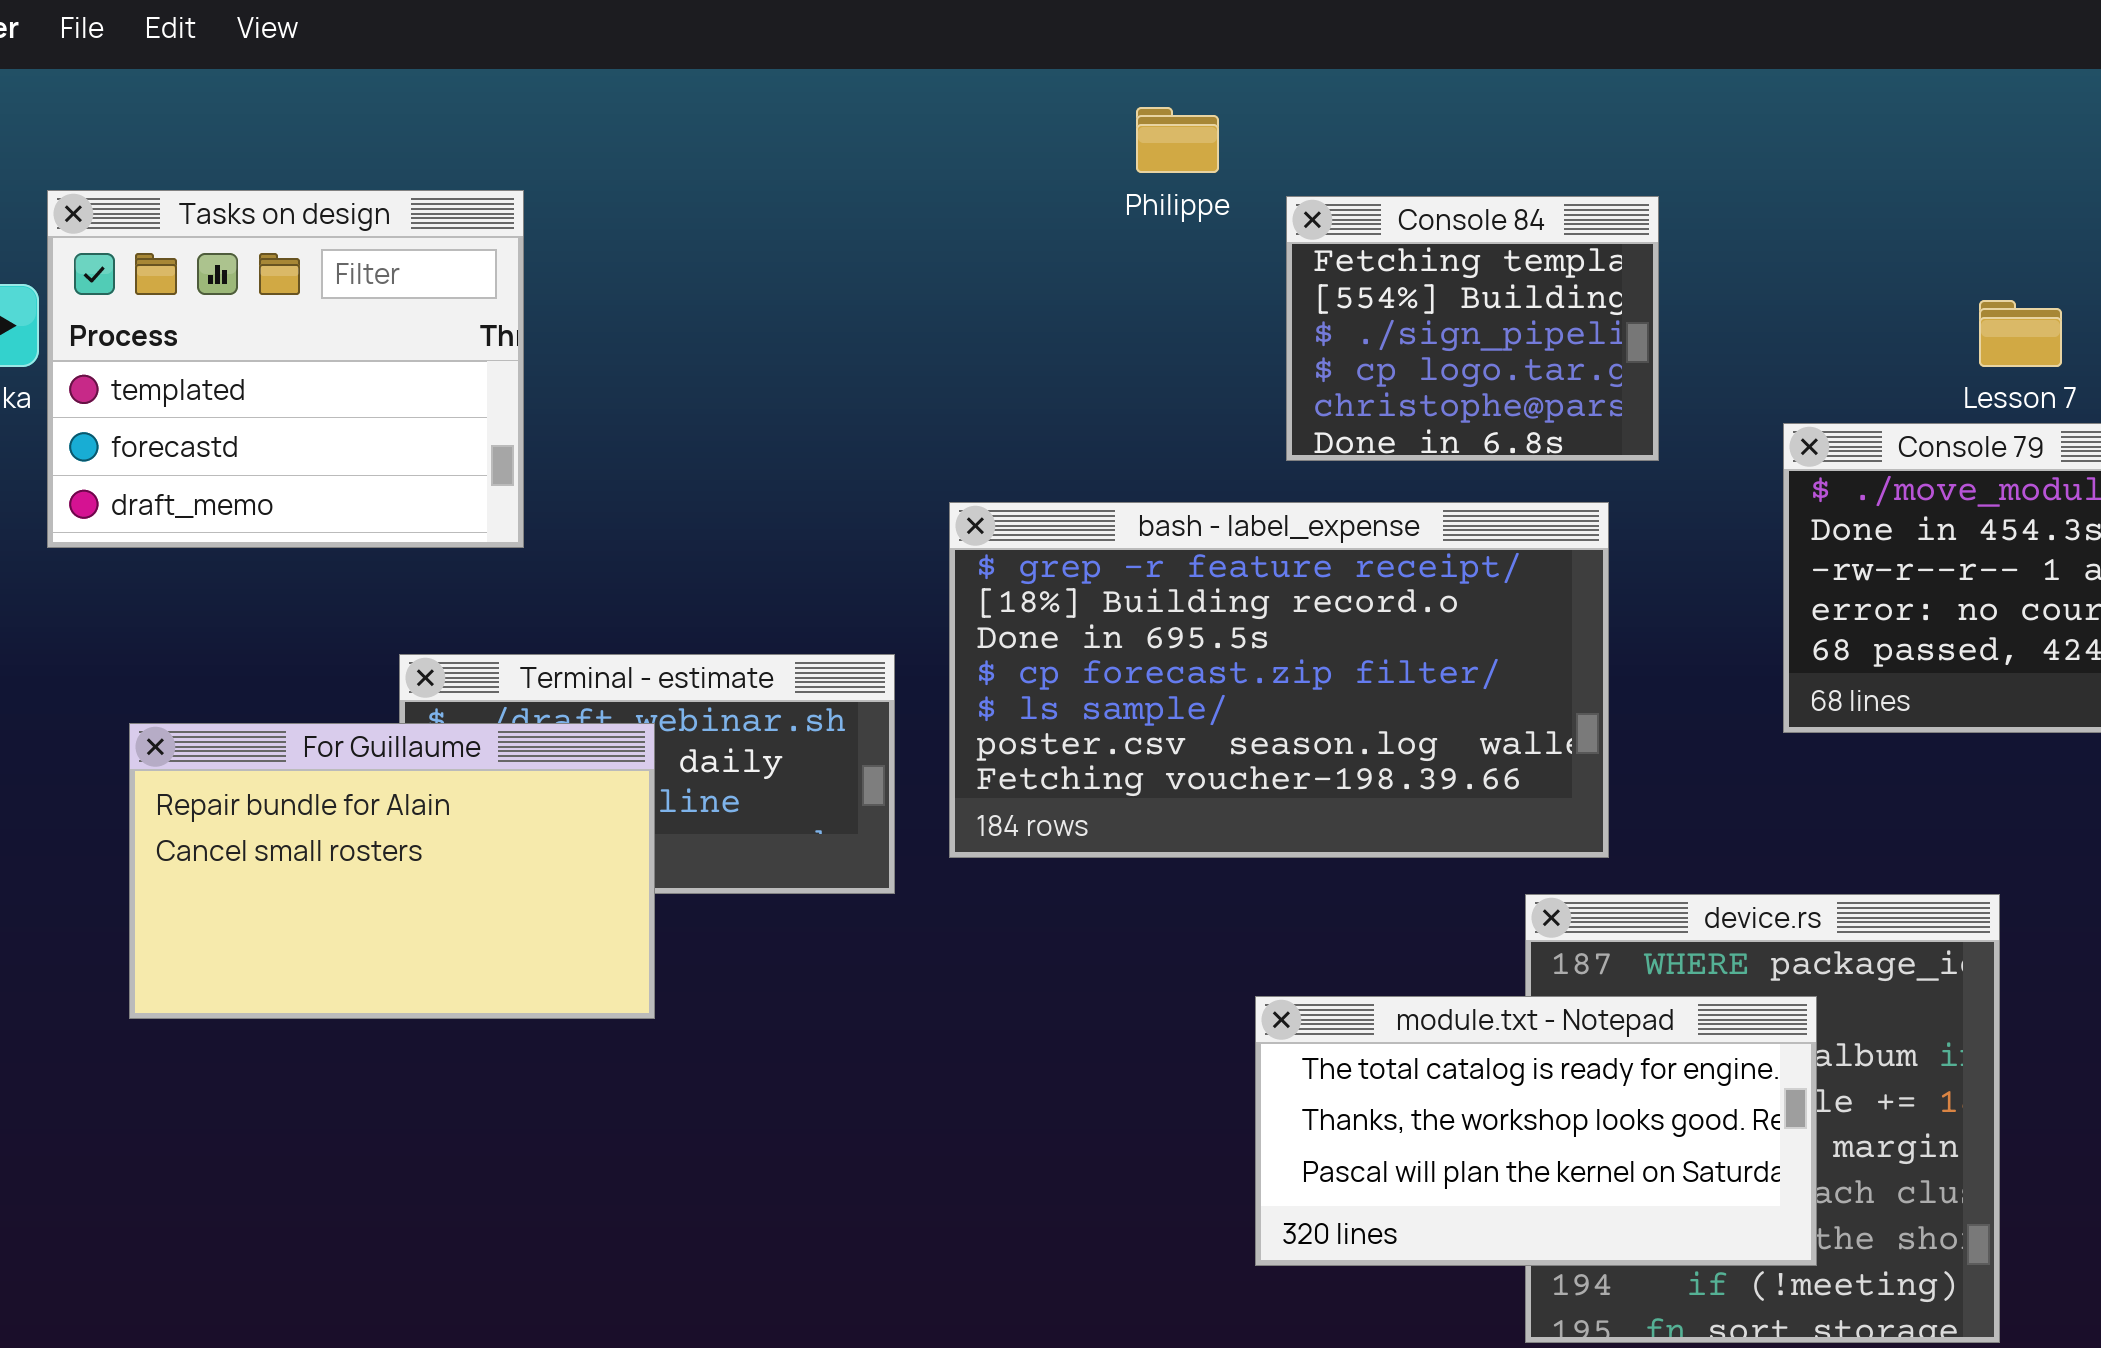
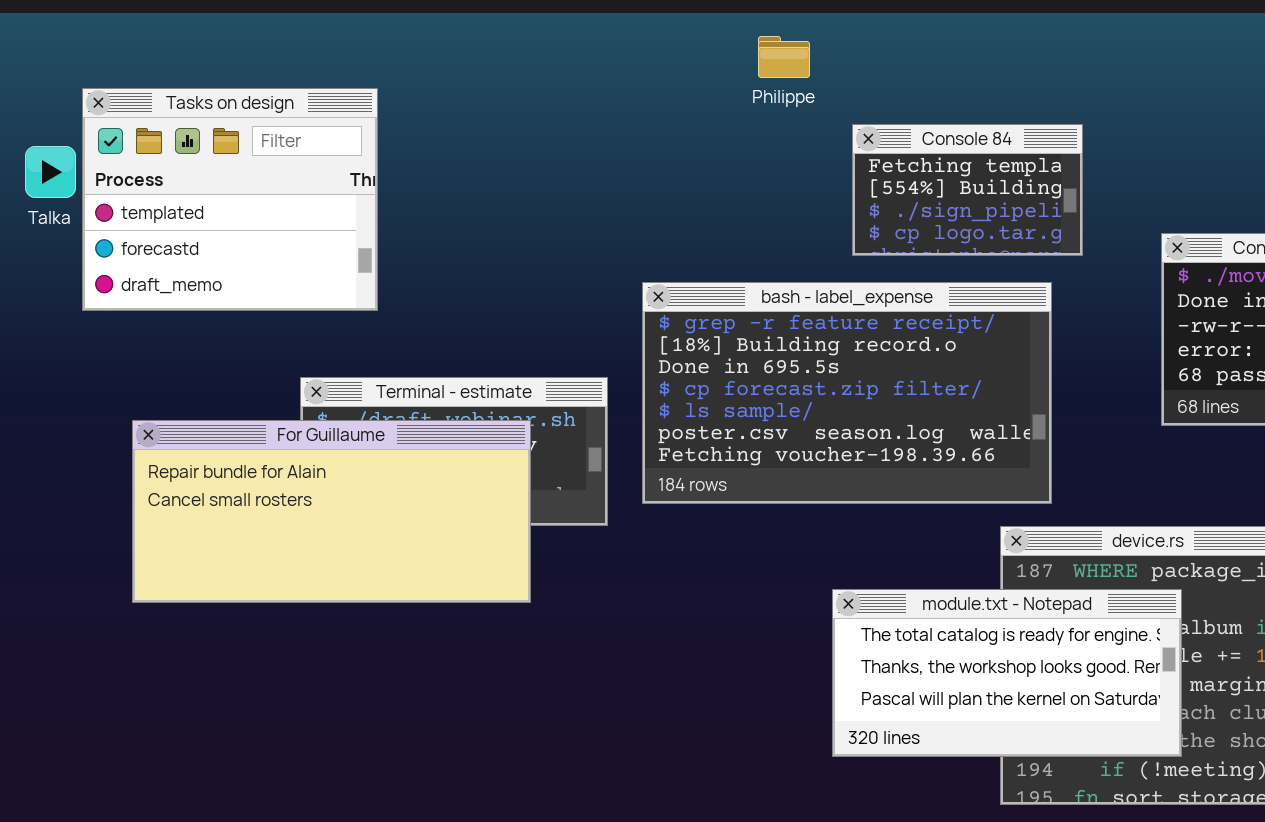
Console 84: [1286,196,1659,461] -> [852,124,1083,256], resized
For Guillaume: [129,723,655,1019] -> [132,420,531,603], resized

